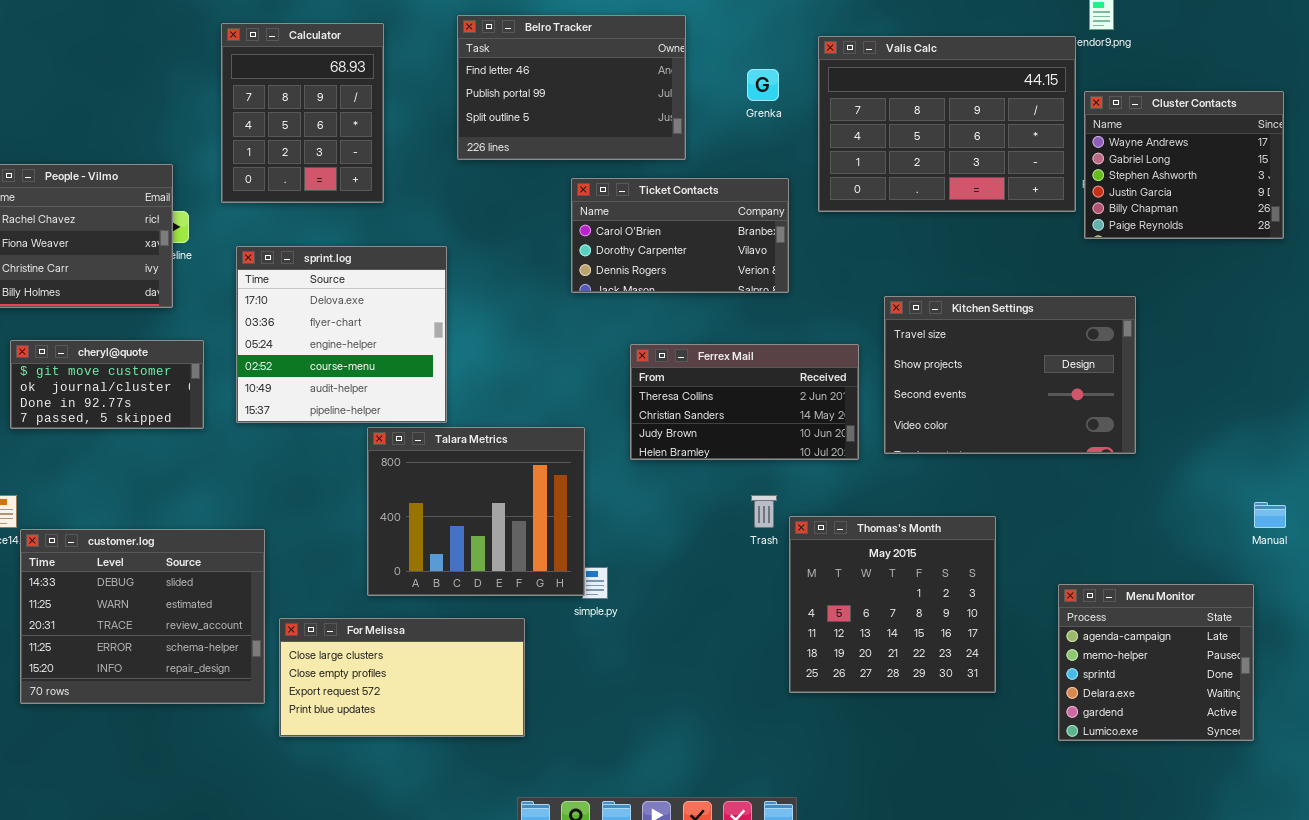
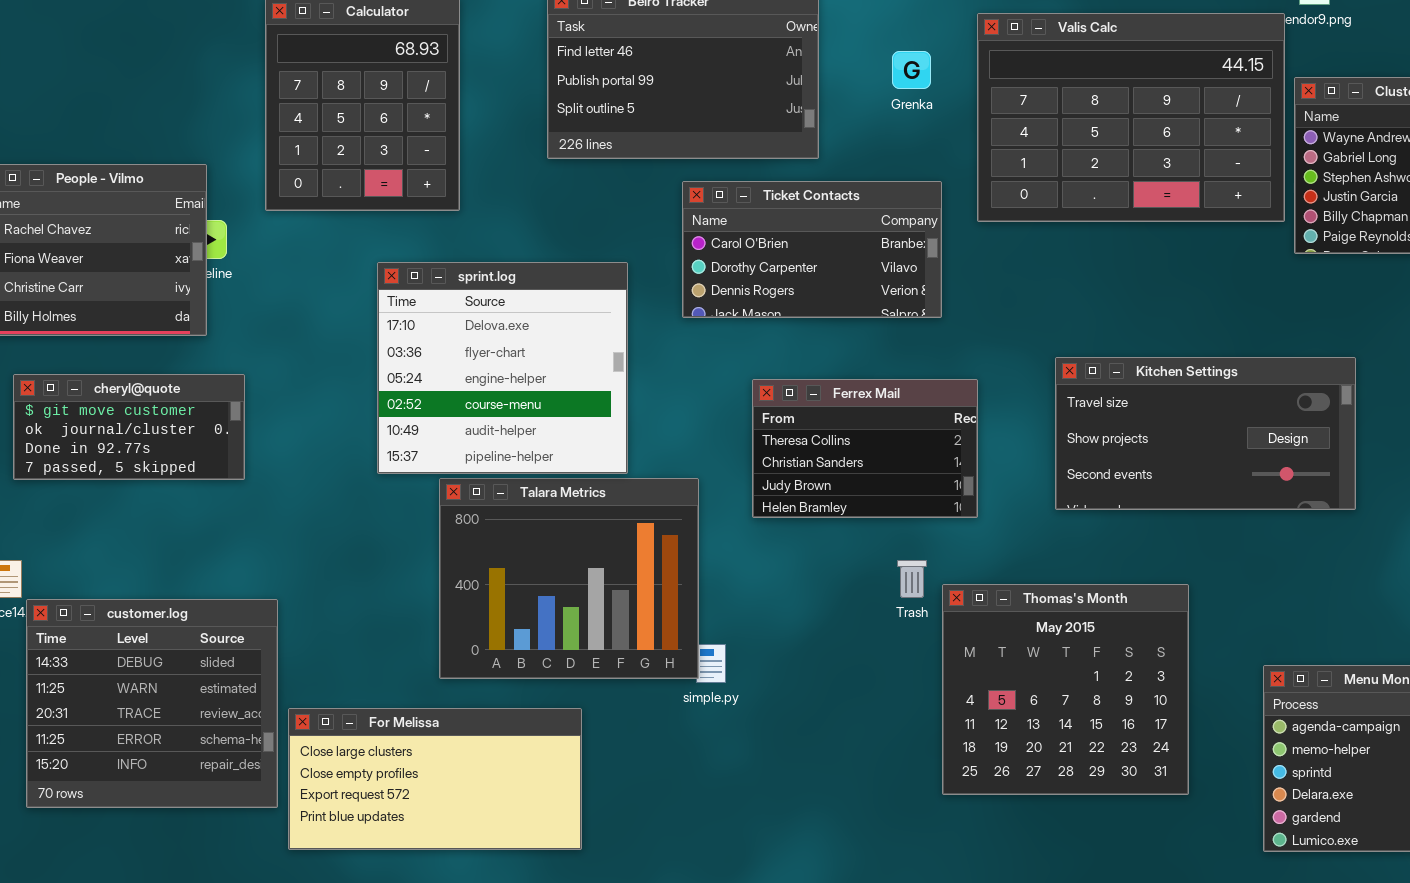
sprint.log: [236,246,447,423] -> [377,262,628,474], moved
Kitchen Settings: [884,296,1136,454] -> [1055,357,1356,510], resized
Ferrex Mail: [630,344,859,460] -> [752,379,978,518], resized
customer.log: [20,529,265,704] -> [26,599,278,808], resized
For Melissa: [279,618,525,737] -> [288,708,582,850], moved

